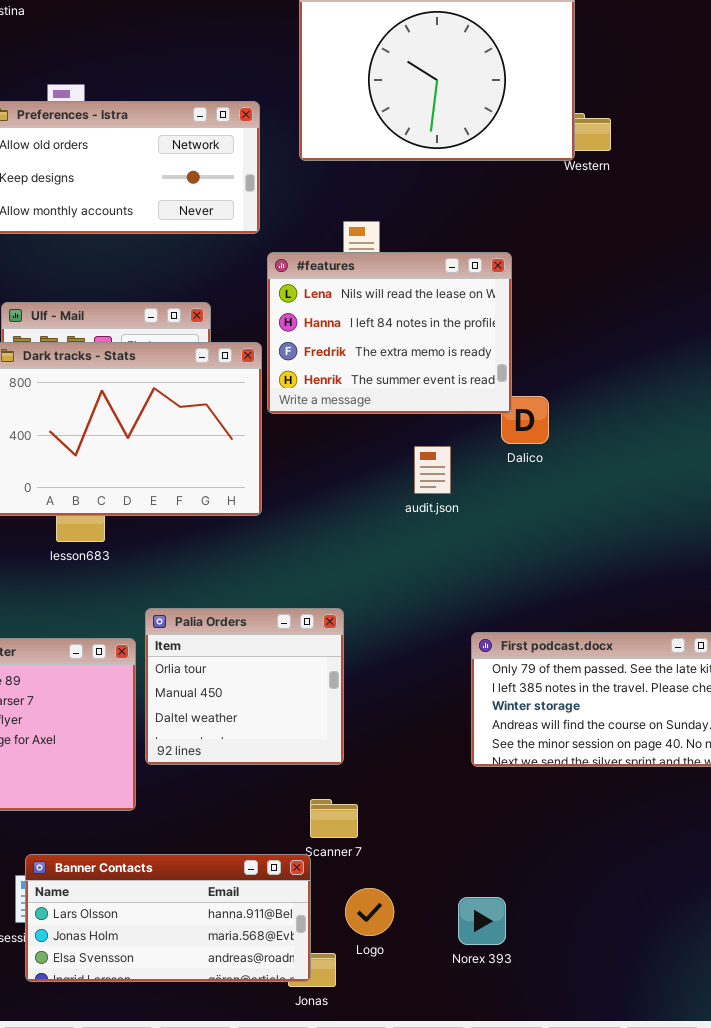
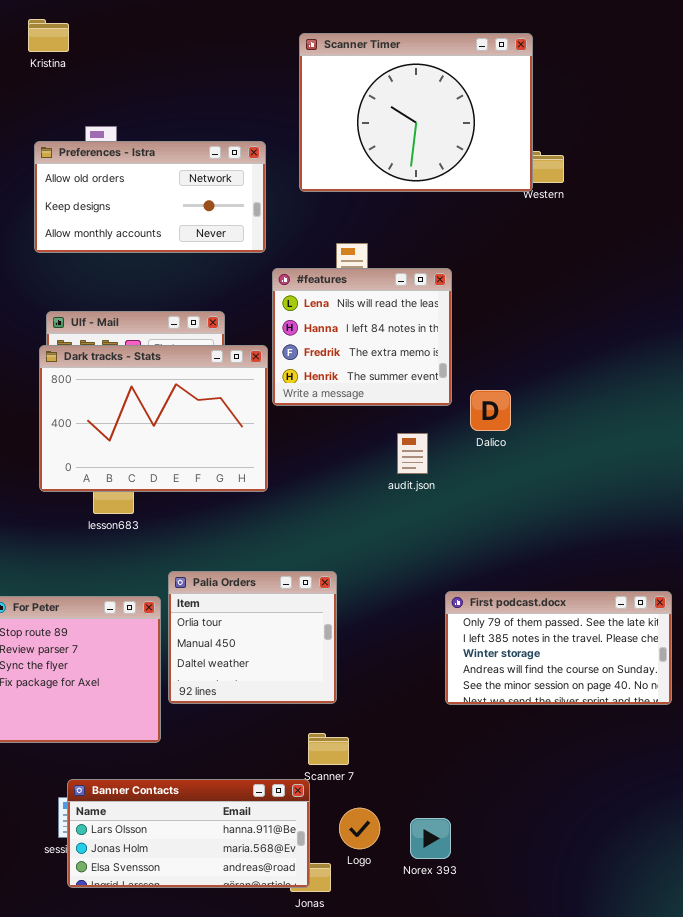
#features: [267,252,512,414] -> [272,268,452,406], resized
Norex 393: [458,897,506,945] -> [410,818,451,859], moved

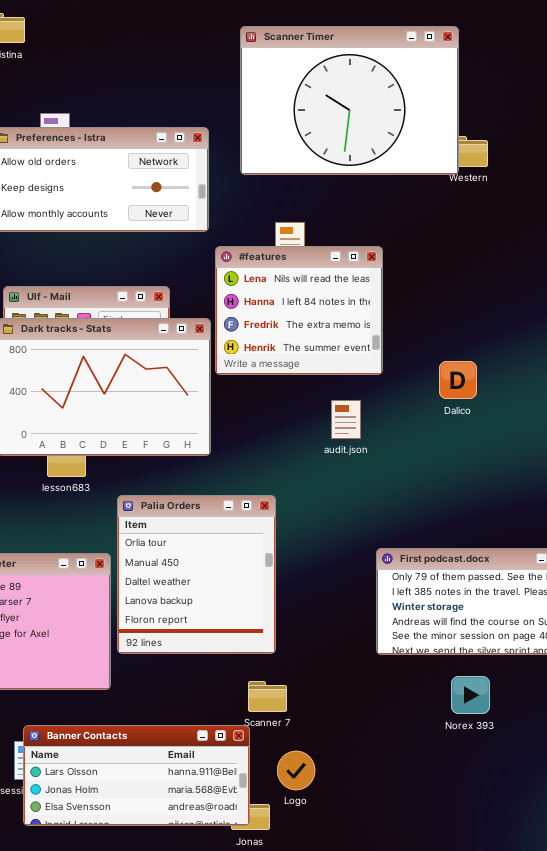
Dalico: [470,390,511,431] -> [439,361,477,399], moved
Palia Orders: [168,571,337,704] -> [117,495,276,654], resized
Norex 393: [410,818,451,859] -> [451,676,490,714], moved

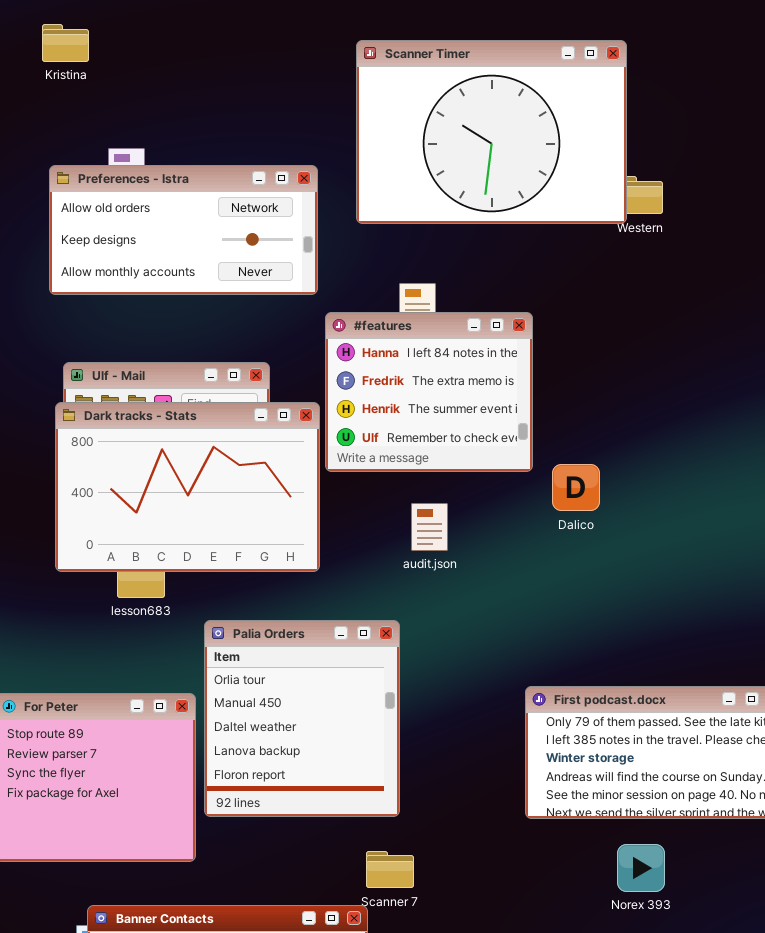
#features: [215,246,383,375] -> [325,312,533,472], scrolled down 1 row
Dalico: [439,361,477,399] -> [552,464,600,511], moved
audit.json: [331,400,361,439] -> [411,503,448,551], moved

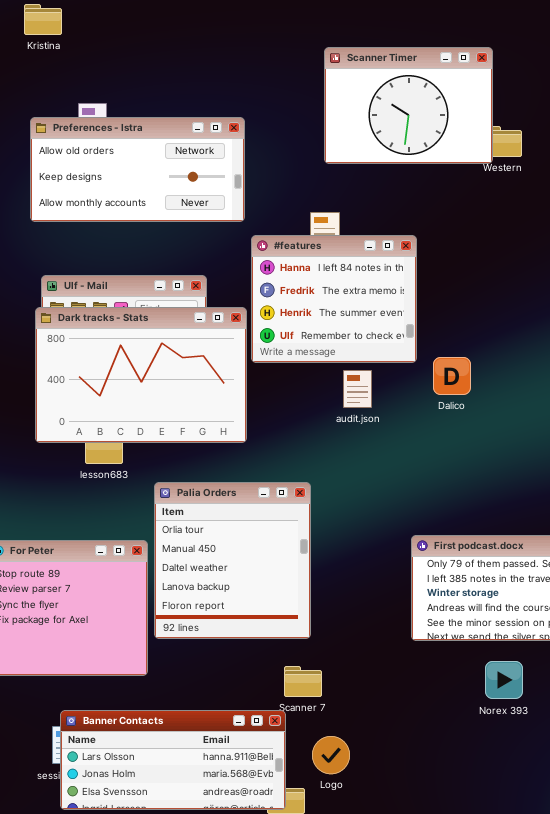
Scanner Timer: [356,40,627,224] -> [324,47,493,164], resized
audit.json: [411,503,448,551] -> [343,370,372,408], moved

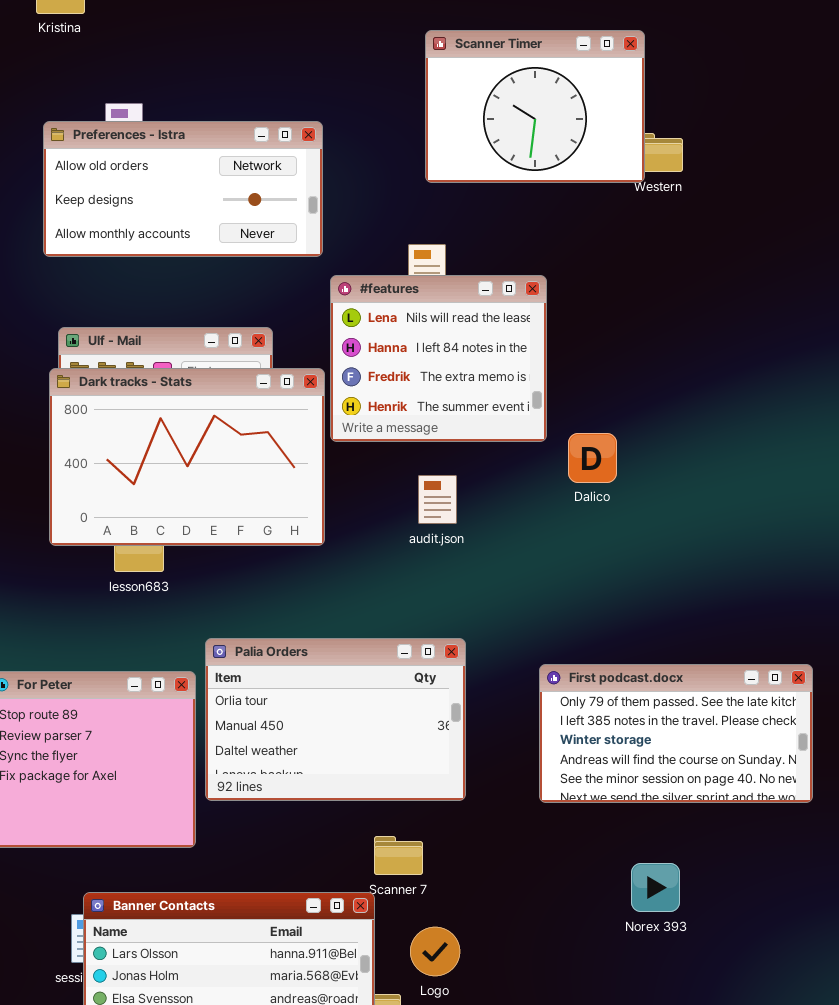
#features: [251,235,417,363] -> [330,275,547,442], scrolled up 1 row
audit.json: [343,370,372,408] -> [418,475,457,524], moved
Palia Orders: [154,482,311,639] -> [205,638,466,801], resized
Norex 393: [485,661,523,699] -> [631,863,680,912], moved

